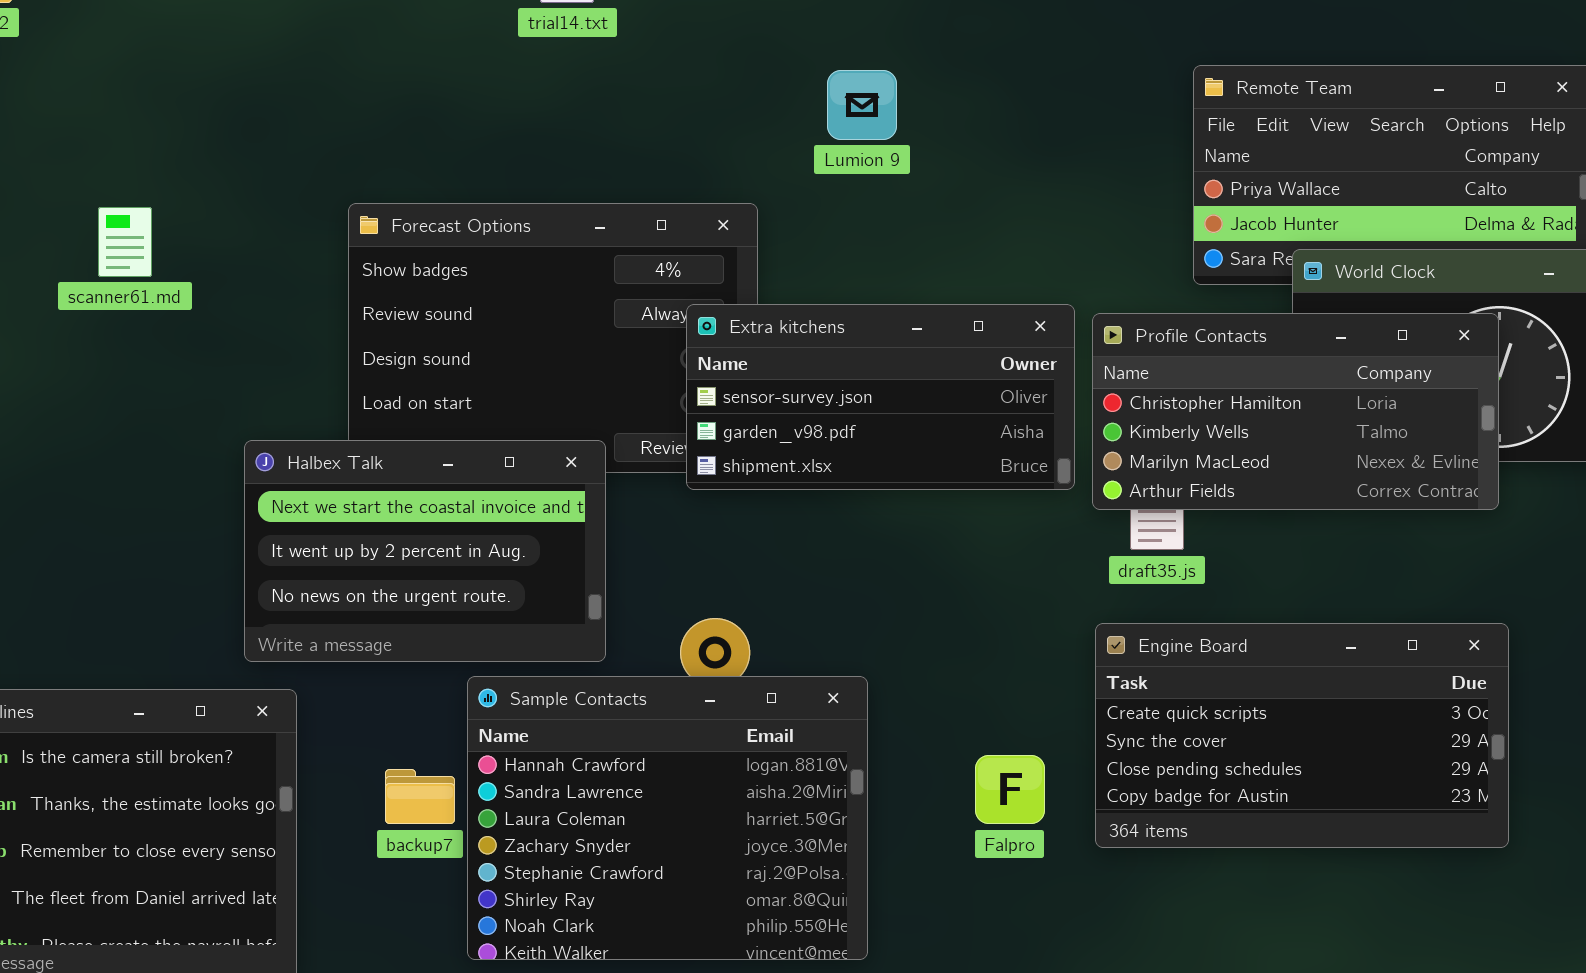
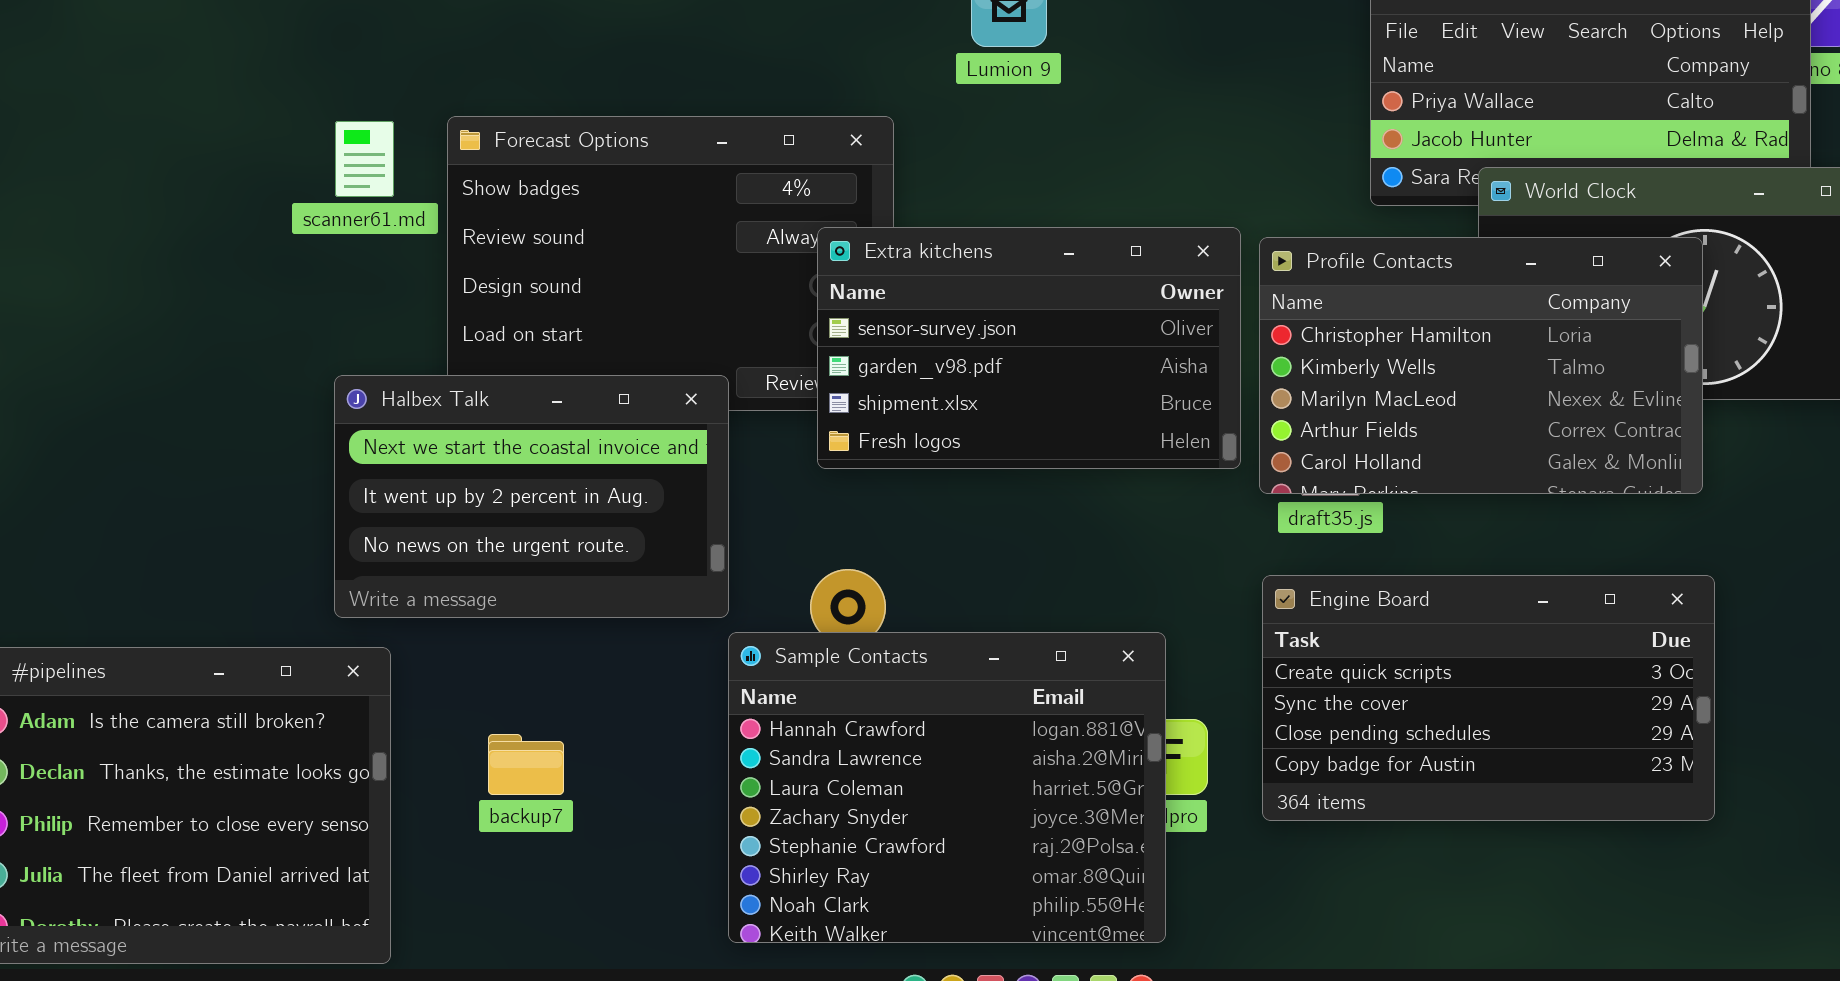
scanner61.md: [98,207,152,277] -> [335,121,394,197], moved
Extra kitchens: [686,304,1075,490] -> [817,227,1241,469], resized
Profile Contacts: [1092,313,1499,510] -> [1259,237,1703,494], resized
Sample Contacts: [467,676,868,960] -> [728,632,1166,943], moved

